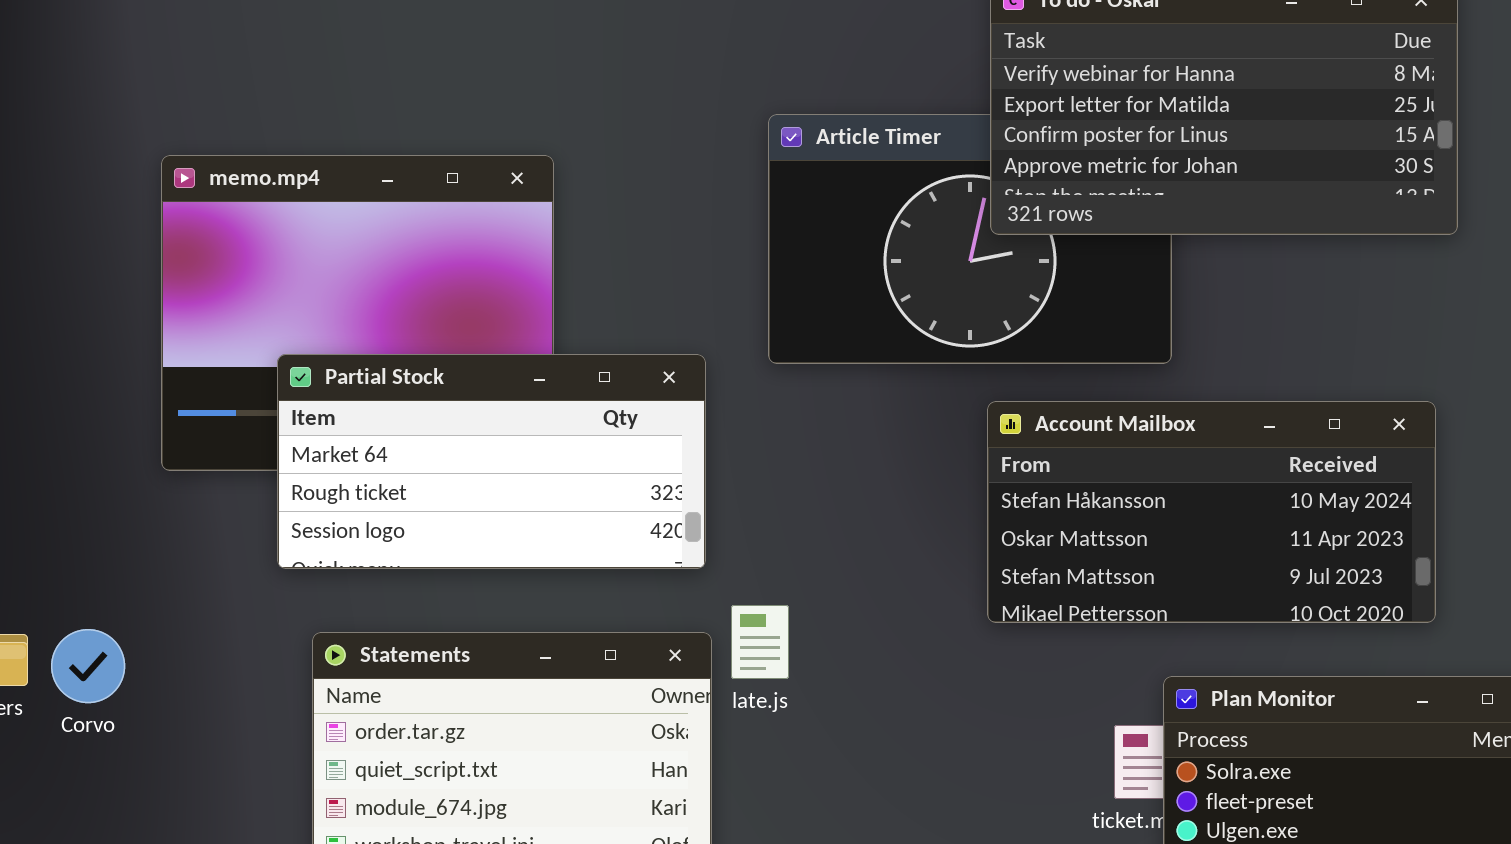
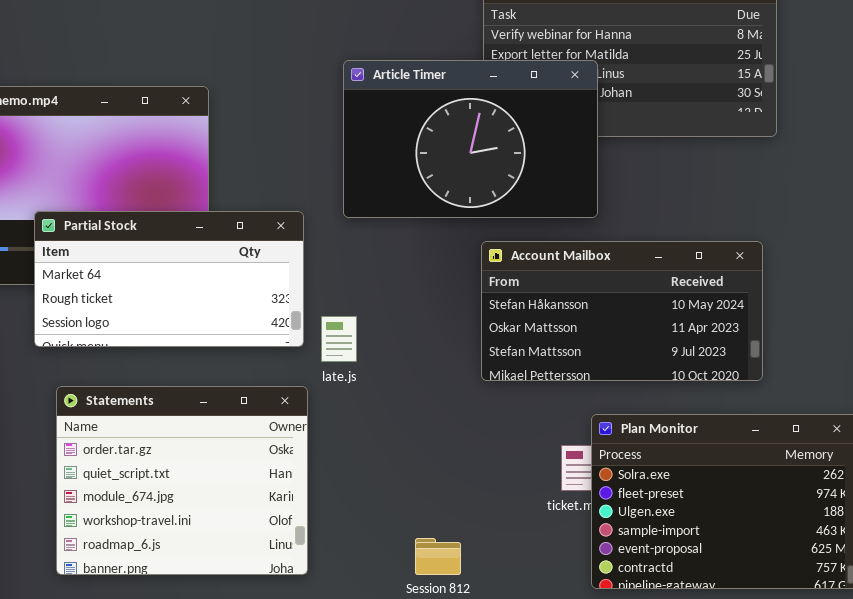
Article Timer: [768,114,1172,364] -> [343,60,598,218], raised
late.js: [731,605,789,679] -> [321,316,357,362], moved

